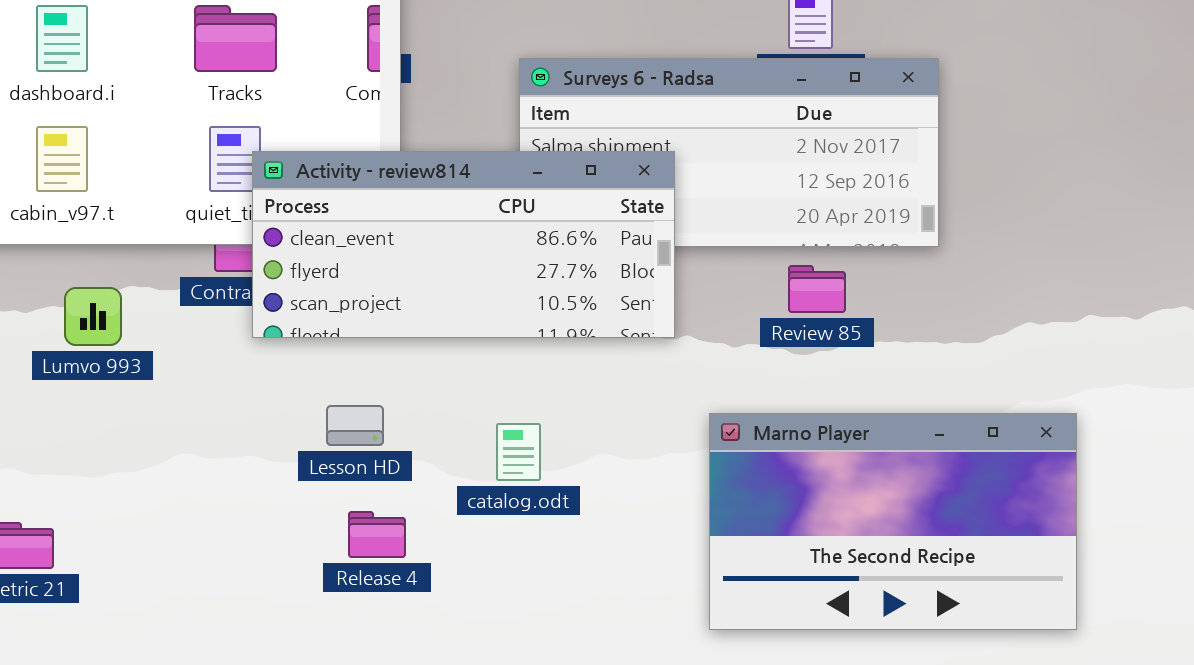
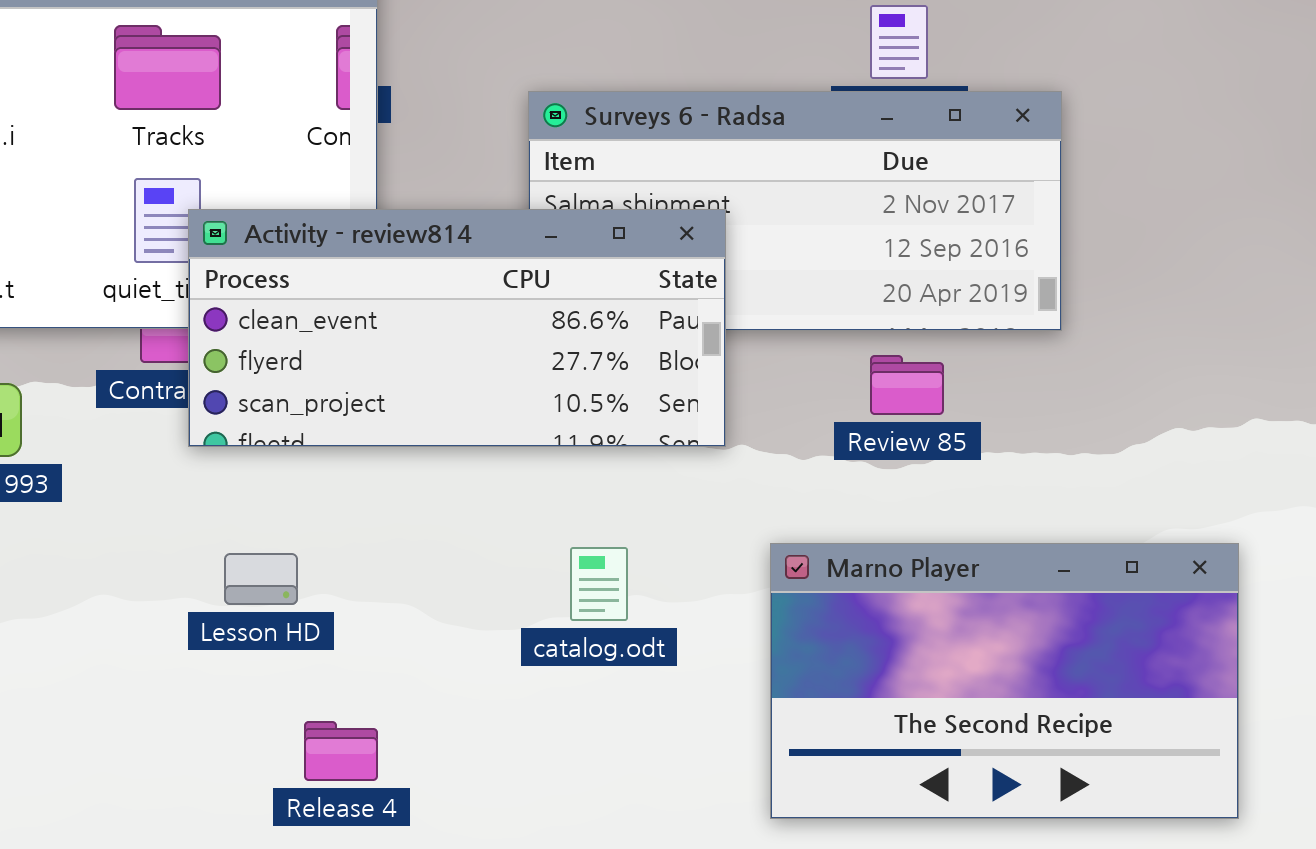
Lesson HD: [326,405,384,446] -> [224,553,298,605], moved
catalog.odt: [496,423,541,481] -> [570,547,628,621], moved
Release 4: [348,511,406,558] -> [304,721,378,781], moved

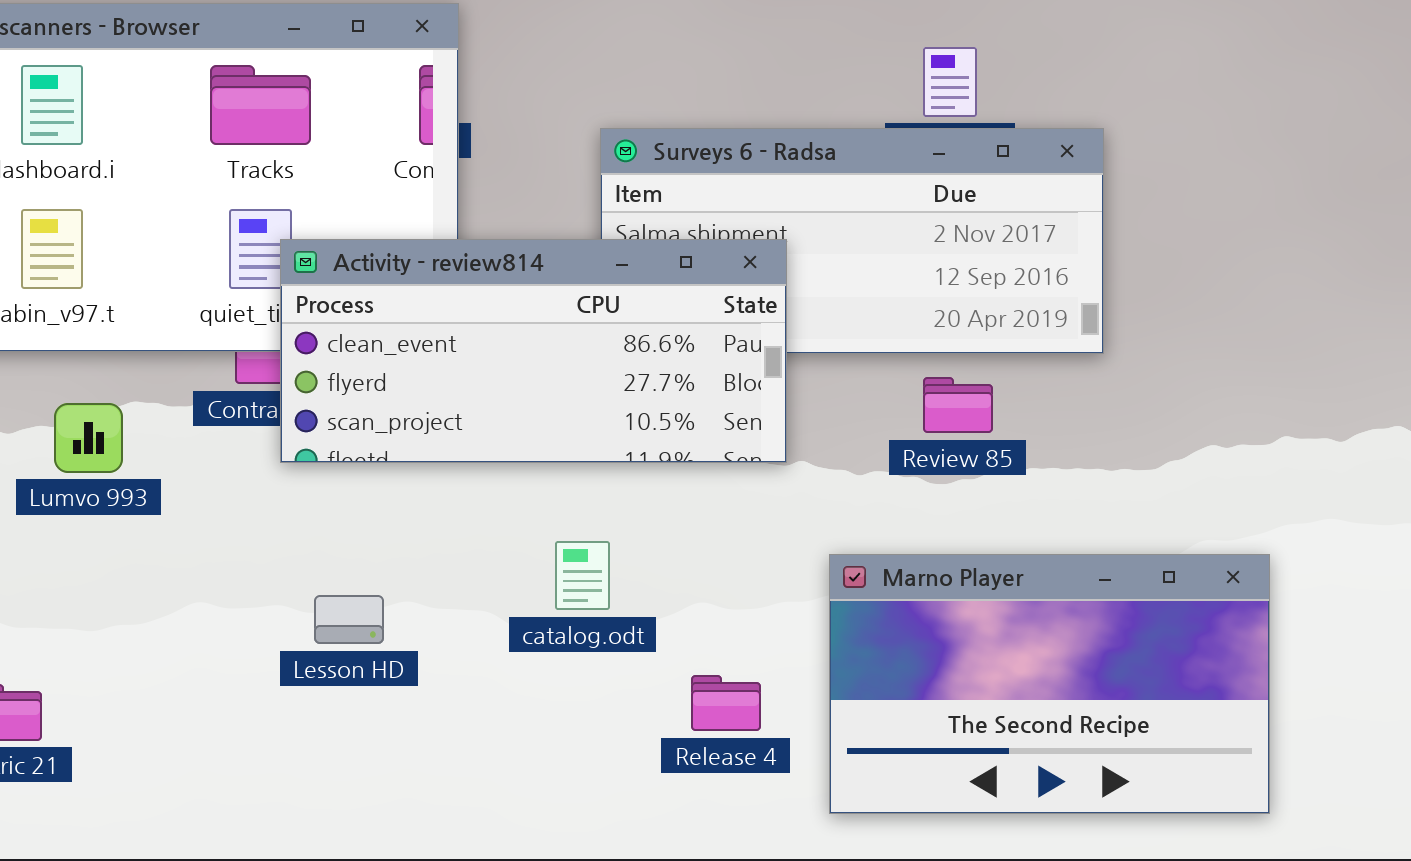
catalog.odt: [570,547,628,621] -> [555,541,610,610], moved
Lesson HD: [224,553,298,605] -> [314,595,384,644], moved
Release 4: [304,721,378,781] -> [691,675,761,731], moved

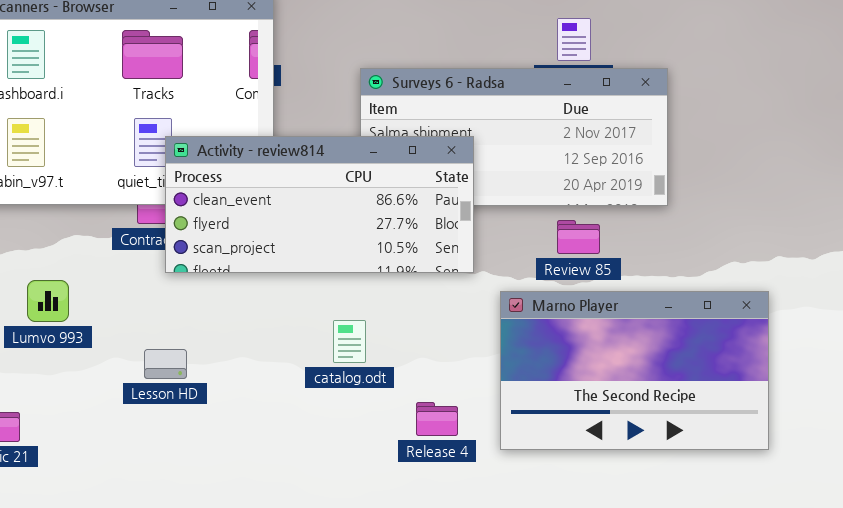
Lumvo 993: [54,403,123,473] -> [27,280,69,322], moved
Marno Player: [829,554,1270,814] -> [500,291,769,450], moved
Lesson HD: [314,595,384,644] -> [144,349,187,379], moved

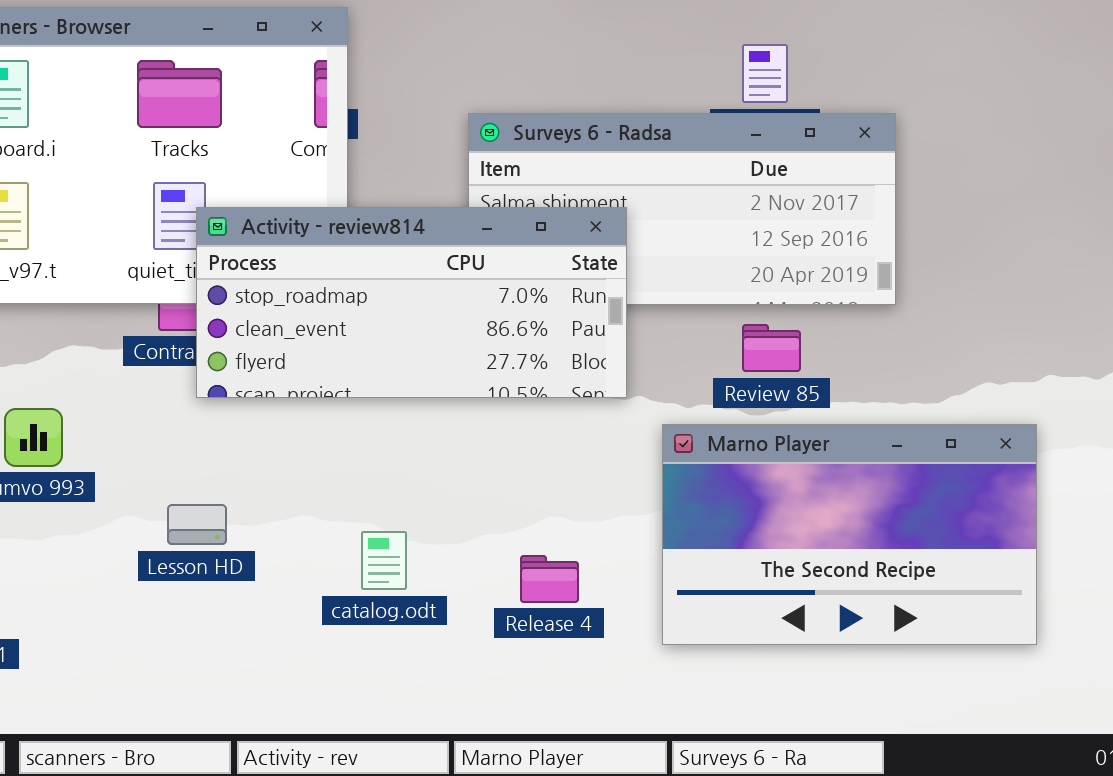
Activity - review814: [165,136,474,273] -> [196,207,627,398], scrolled up 1 row
catalog.odt: [333,320,366,363] -> [361,531,407,590], moved
Release 4: [416,402,458,436] -> [520,555,579,603], moved

